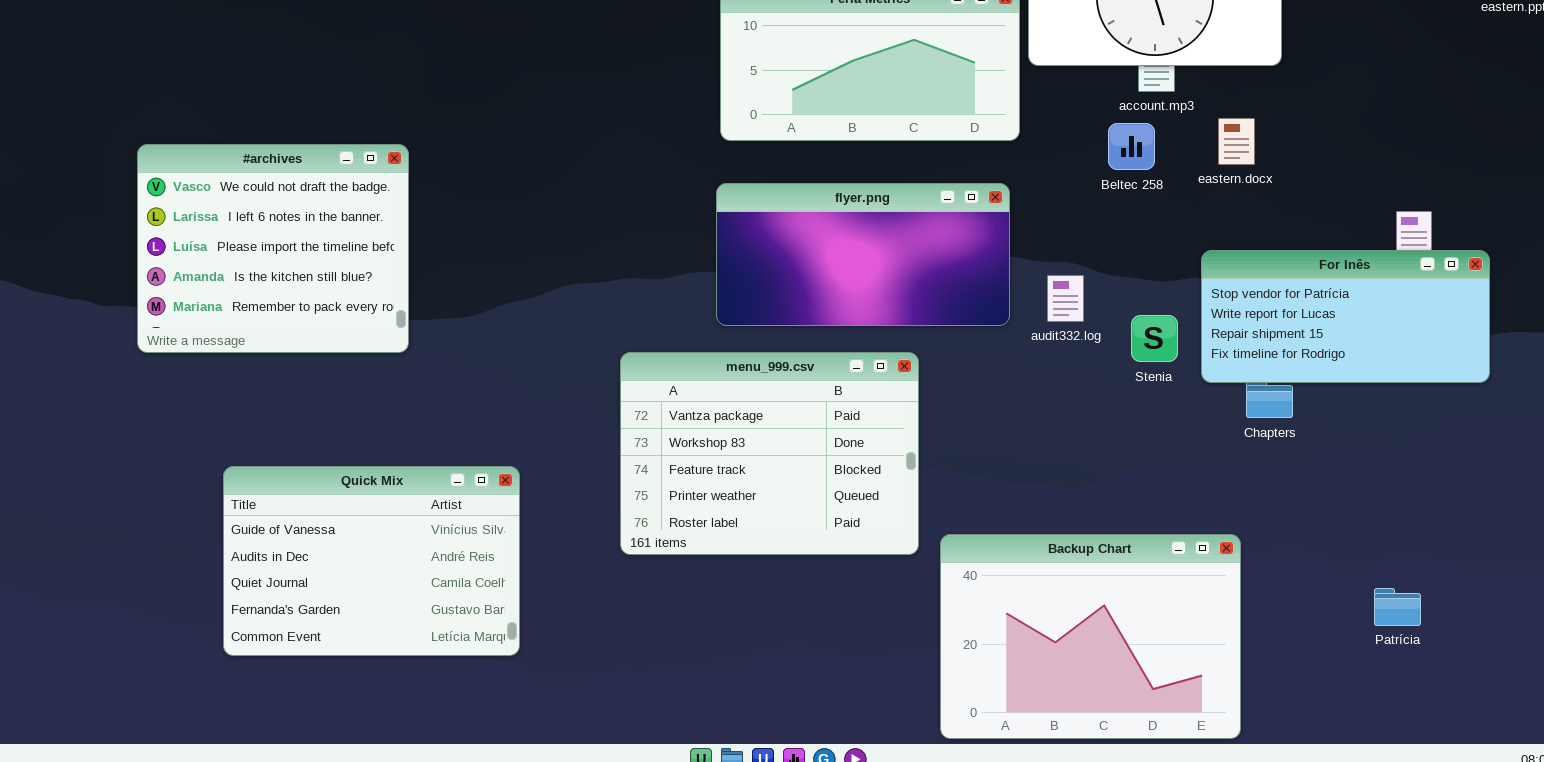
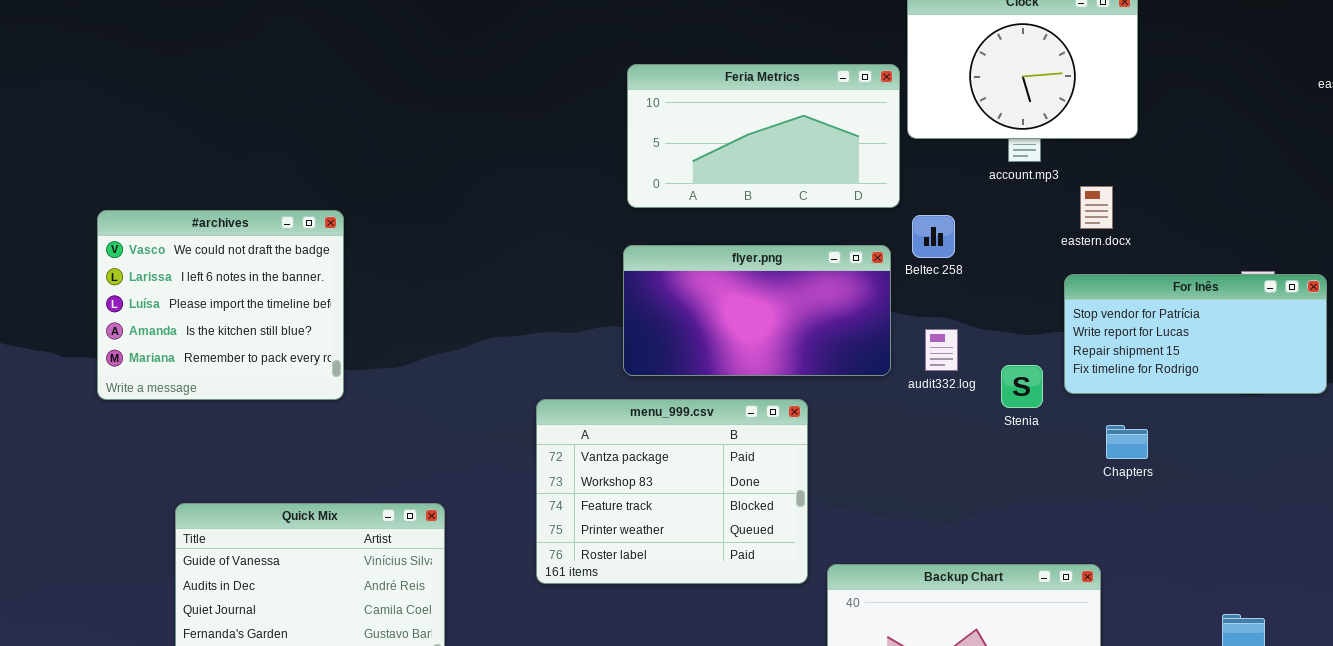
Beltec 258: [1108,123,1155,170] -> [912,215,955,258], moved
For Inês: [1201,250,1490,383] -> [1064,274,1327,394], moved

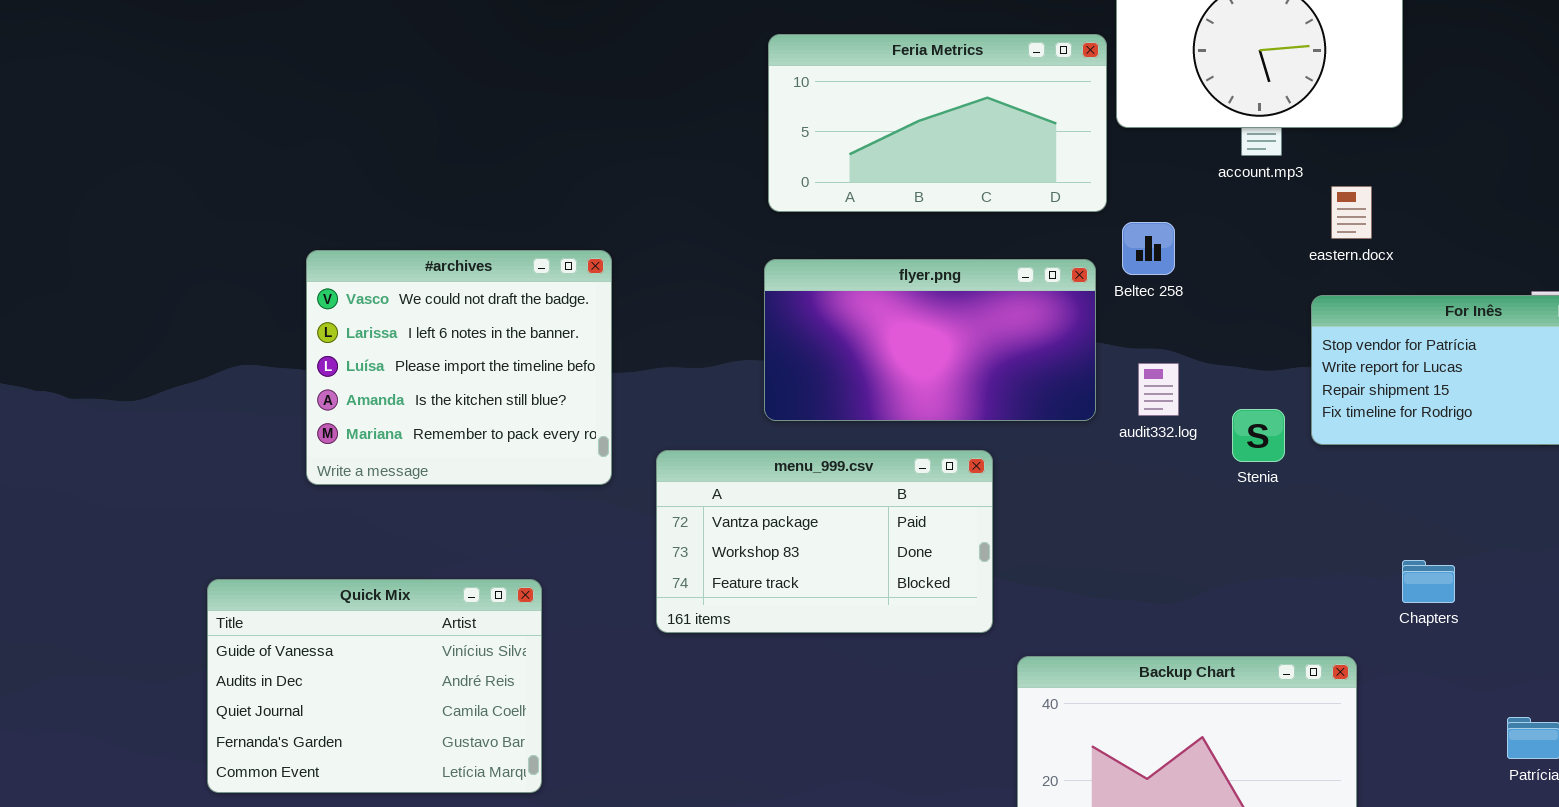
#archives: [97,210,344,400] -> [306,250,612,485], moved
menu_999.csv: [536,399,808,584] -> [656,450,993,633], resized
Chapters: [1106,425,1148,459] -> [1402,560,1455,603], moved

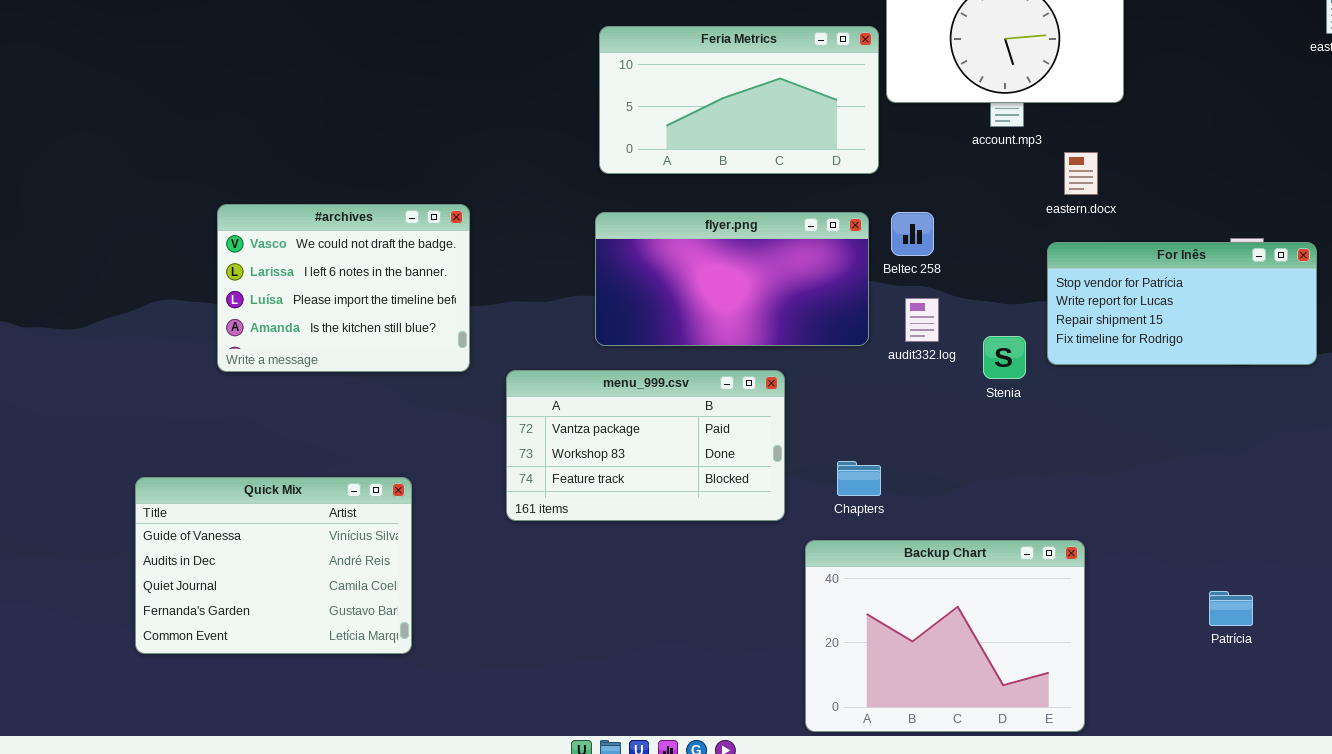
Beltec 258: [1122,222,1175,275] -> [891,212,934,256], moved
#archives: [306,250,612,485] -> [217,204,470,372], resized
Chapters: [1402,560,1455,603] -> [837,461,881,496], moved

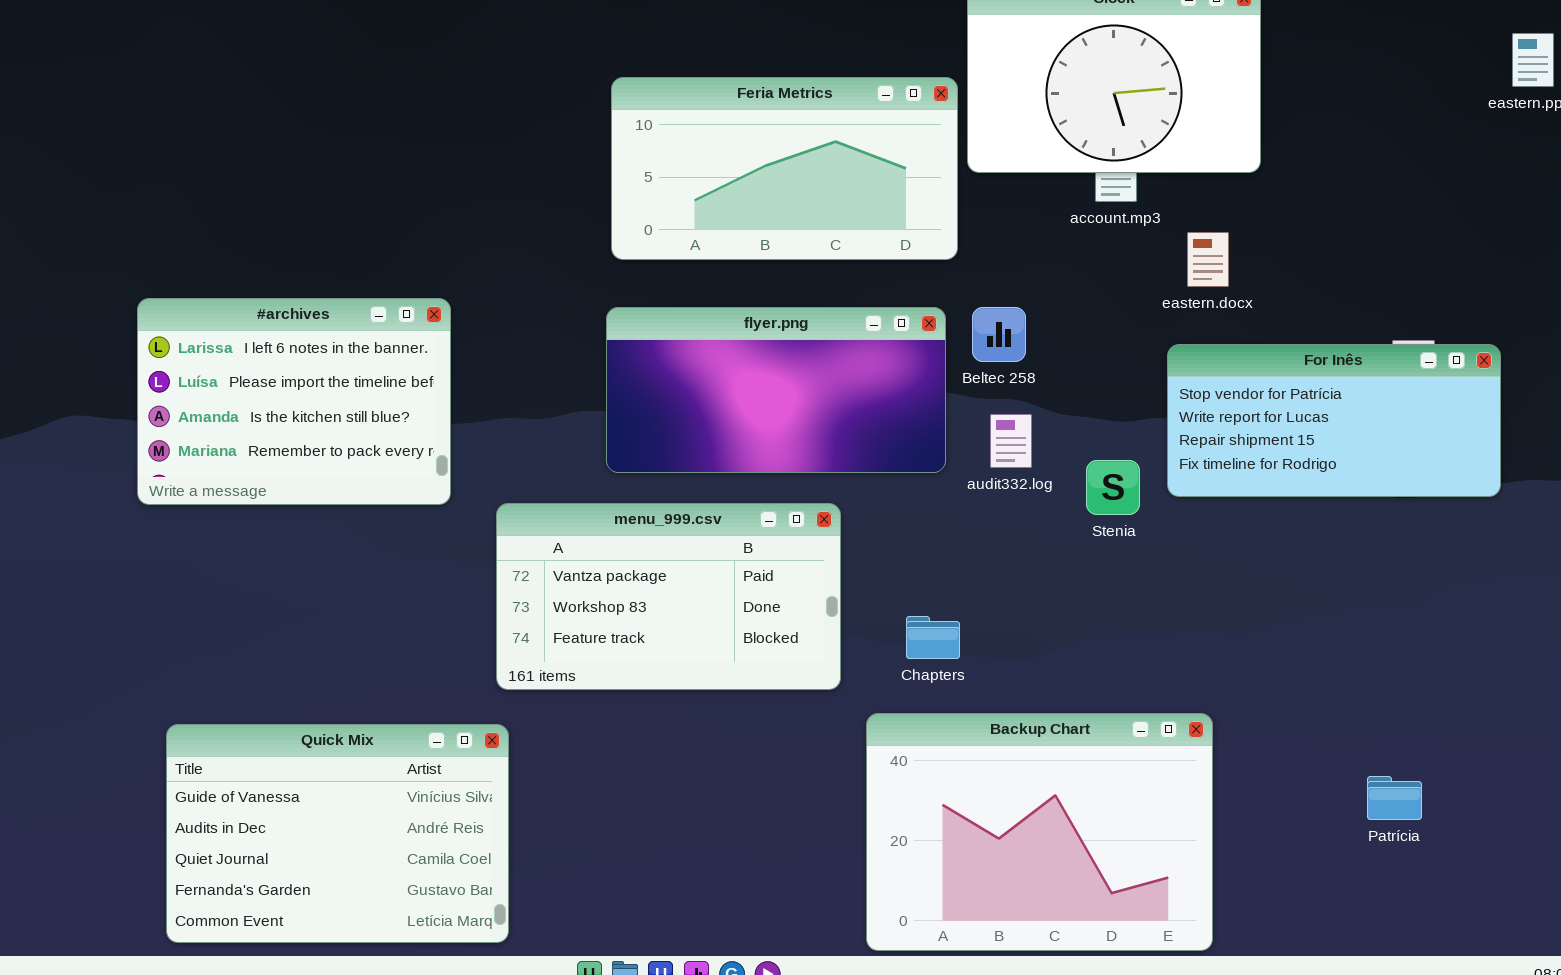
#archives: [217,204,470,372] -> [137,298,451,505], scrolled down 1 row
Quick Mix: [135,477,412,654] -> [166,724,509,943], moved

